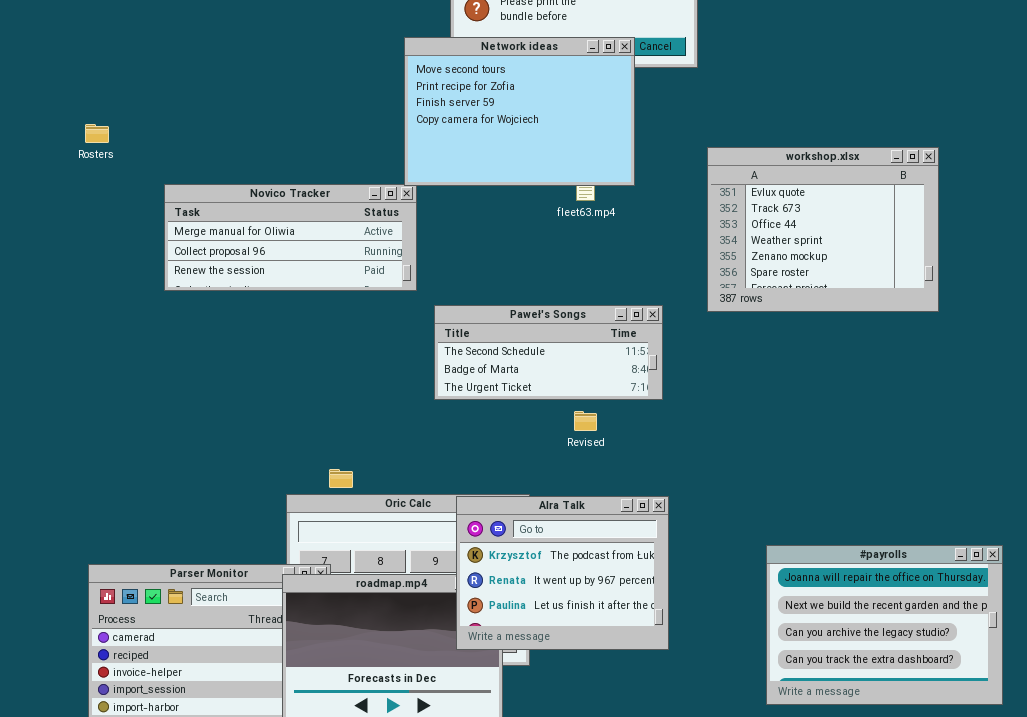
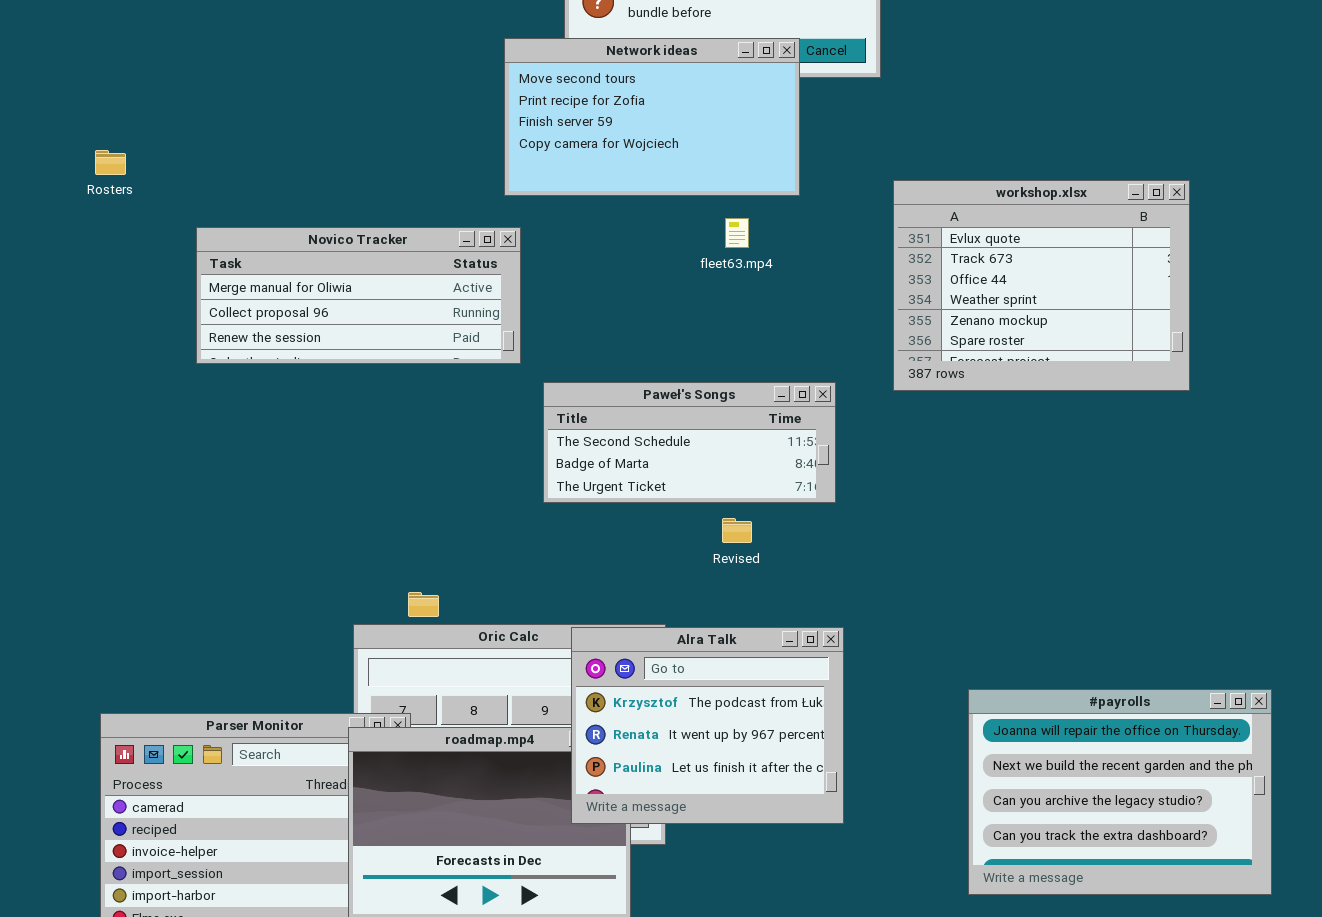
Network ideas: [404,37,635,186] -> [504,38,800,196], resized

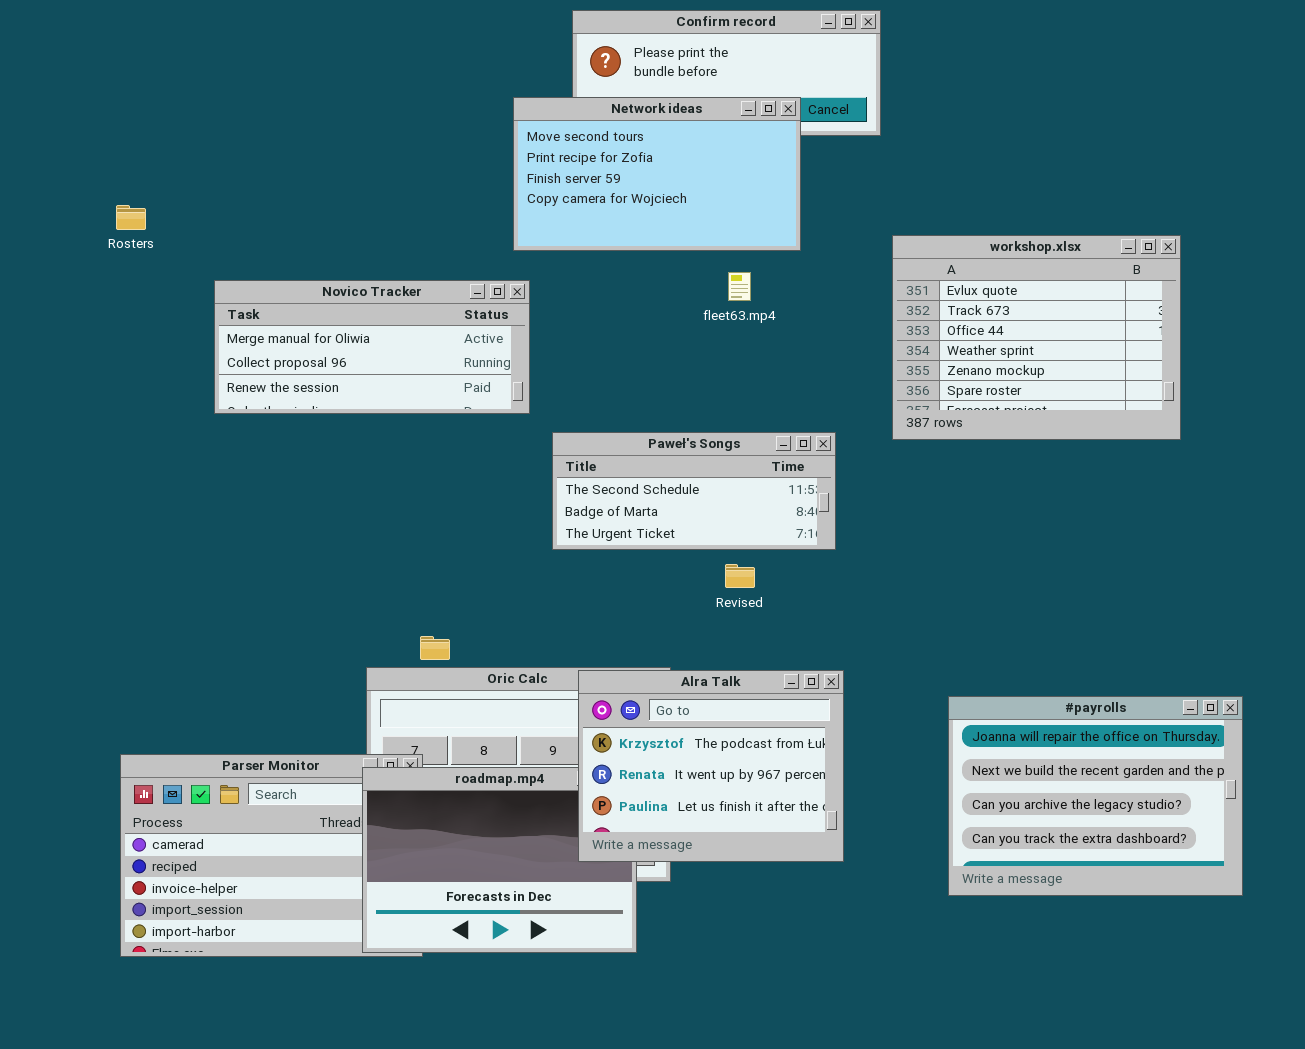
#payrolls: [968,689,1272,895] -> [948,696,1243,896], moved

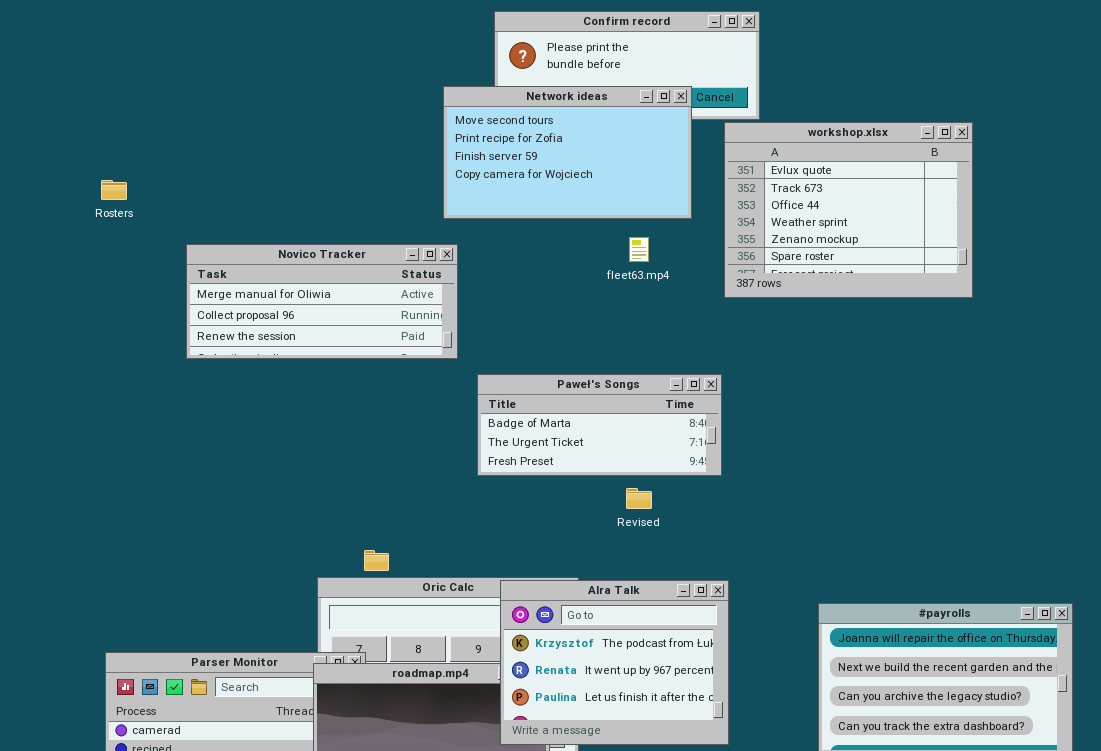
workshop.xlsx: [892,235,1181,440] -> [724,122,973,298], moved
Paweł's Songs: [552,432,836,550] -> [477,374,722,476], scrolled down 1 row

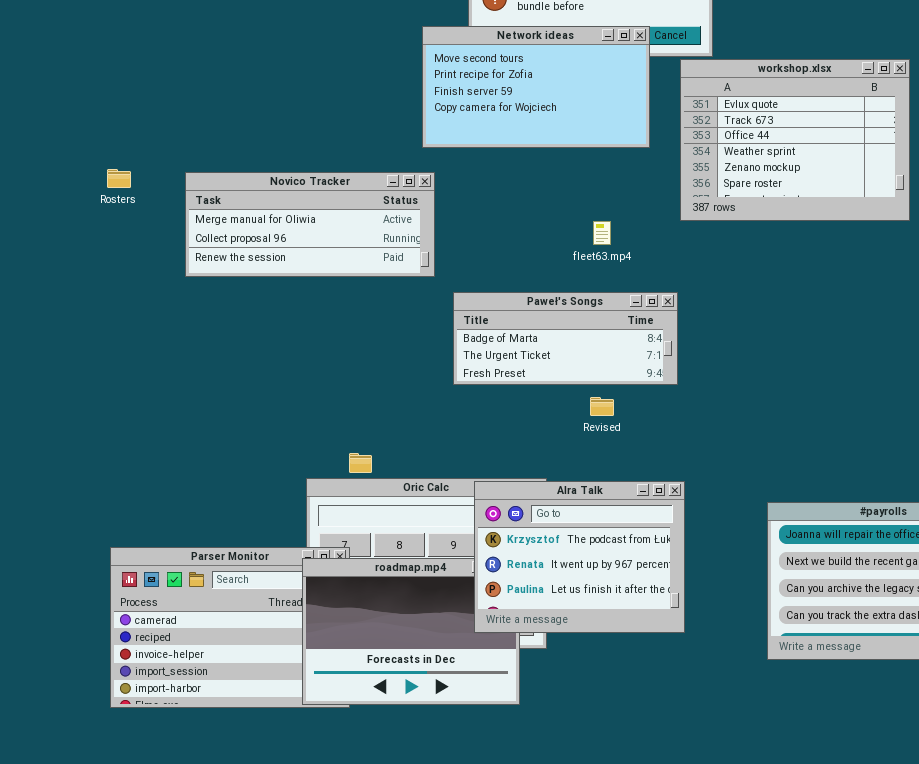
Rosters: [101,180,127,200] -> [107,169,131,188], moved
fleet63.mp4: [629,237,649,262] -> [593,221,611,245], moved

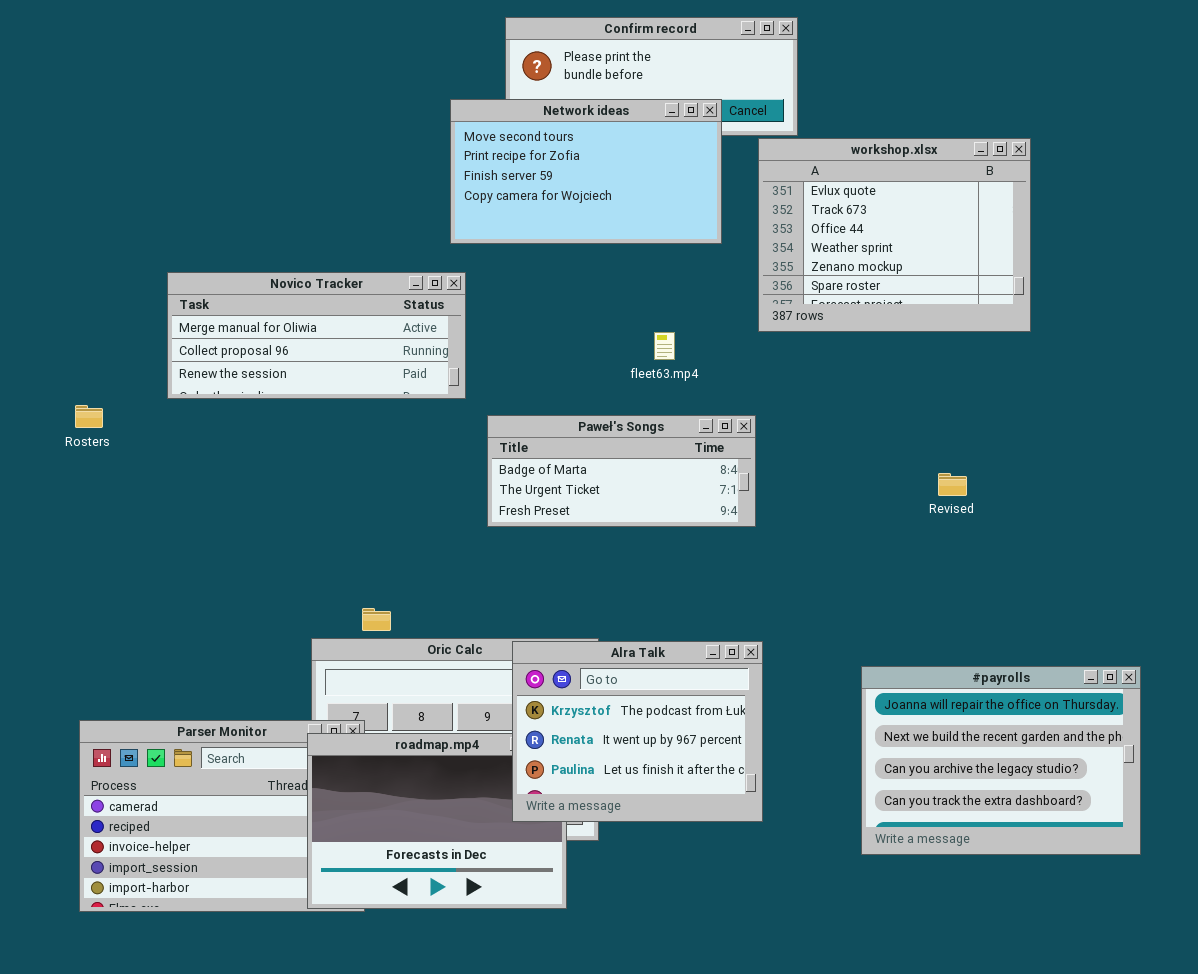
Rosters: [107,169,131,188] -> [75,405,103,428], moved
Revised: [590,397,614,416] -> [938,473,967,496], moved

